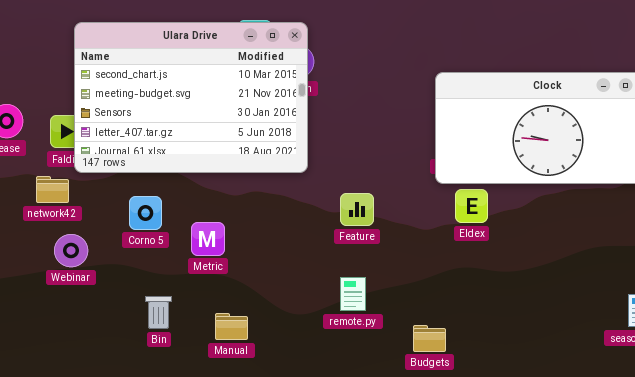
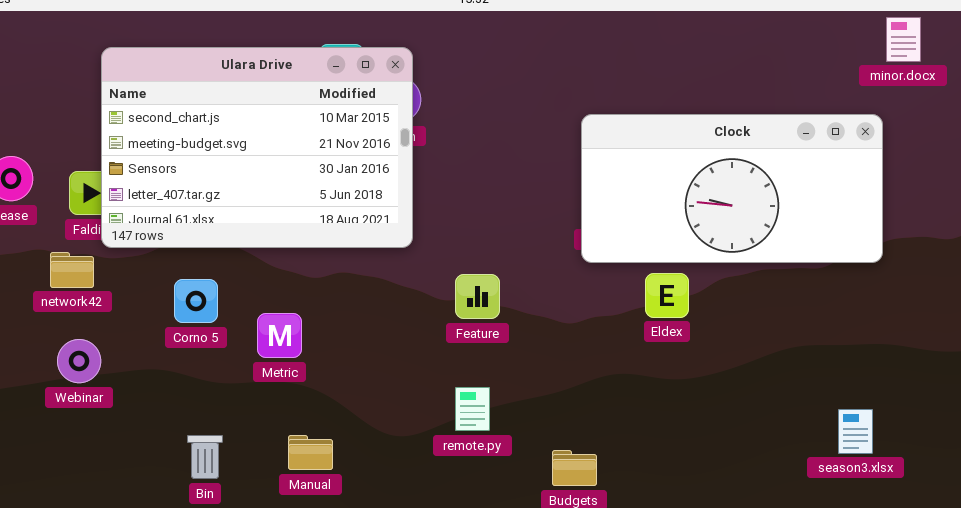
Eldex: [455,189,488,223] -> [645,273,689,318], moved
Webinar: [54,234,88,267] -> [57,339,101,383], moved
Bin: [145,296,172,329] -> [187,435,223,479], moved

